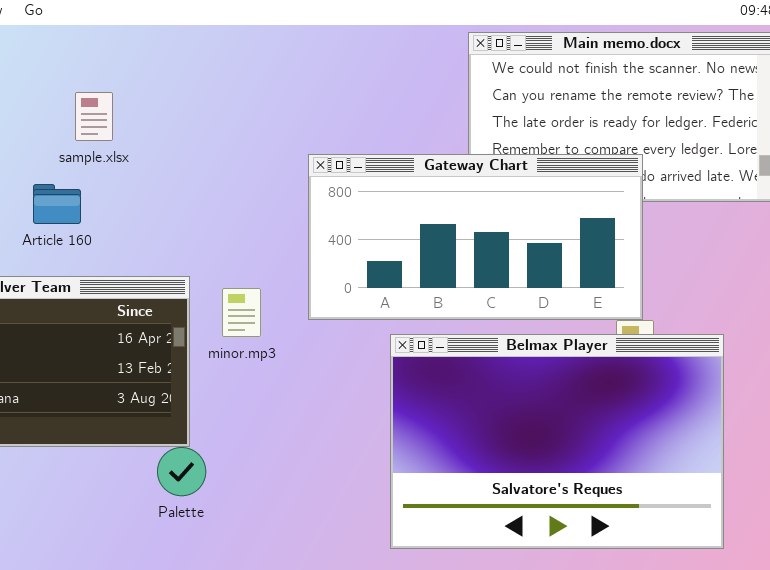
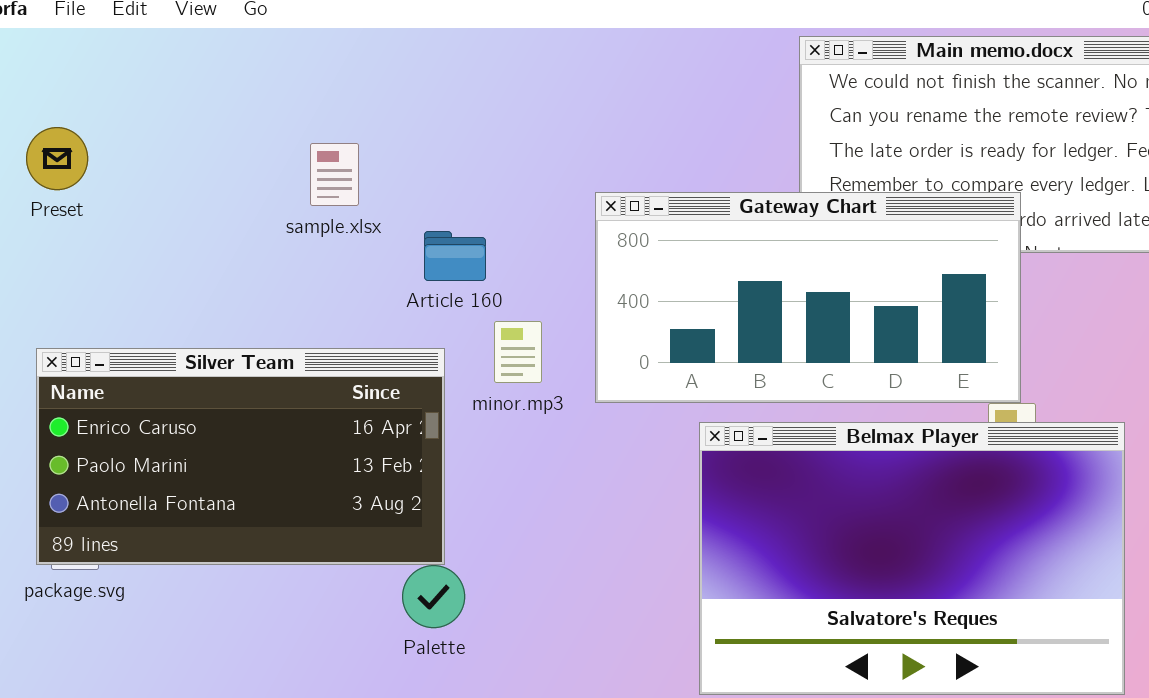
sample.xlsx: [75,92,113,141] -> [310,143,359,206], moved
Article 160: [33,184,81,224] -> [424,231,486,281], moved
minor.mp3: [222,288,261,337] -> [494,321,542,383], moved

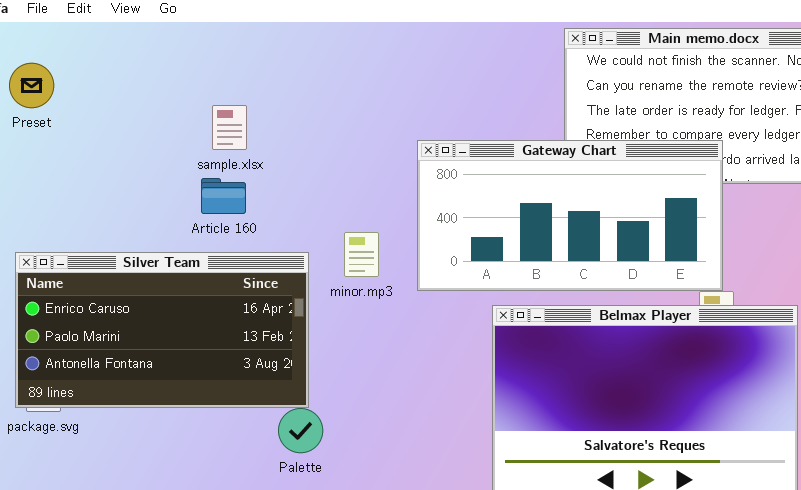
Preset: [26,127,88,190] -> [9,63,54,108], moved
Article 160: [424,231,486,281] -> [201,178,246,214], moved

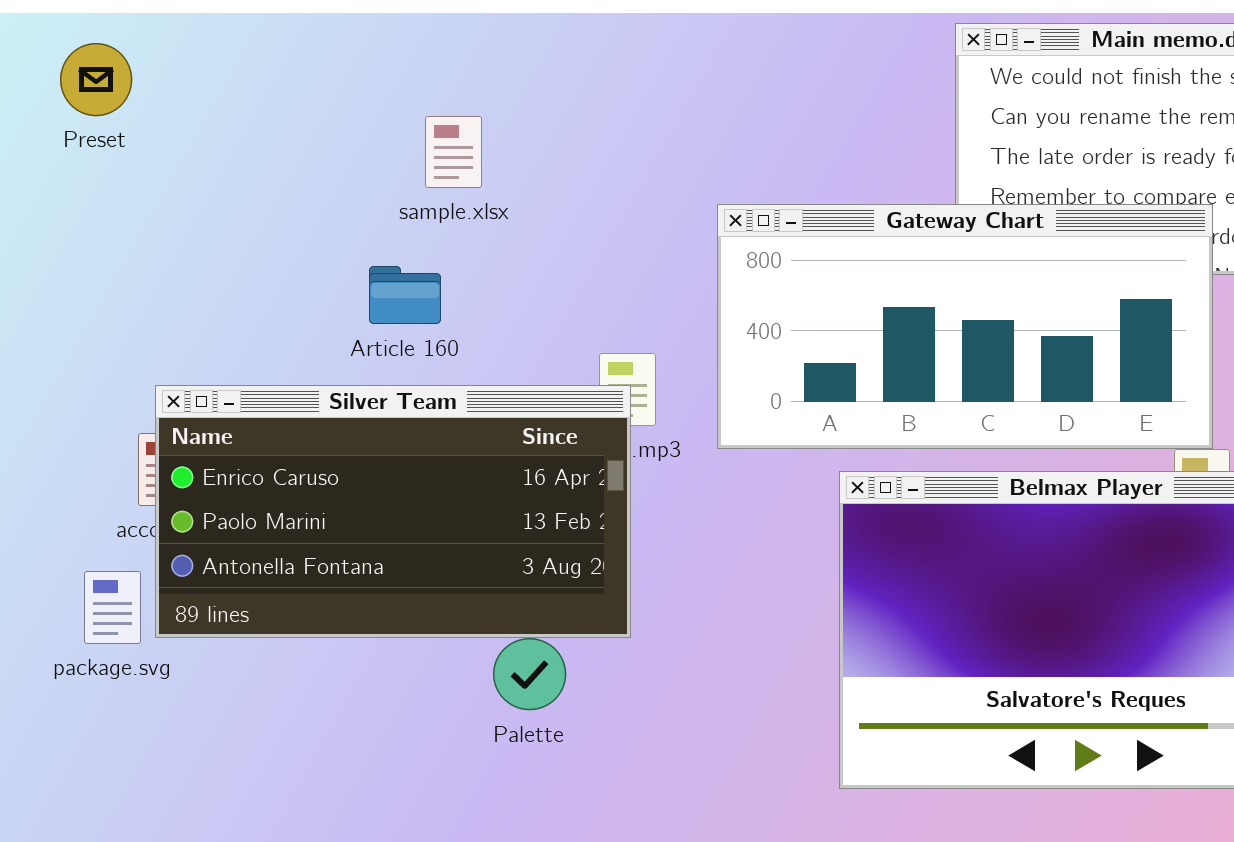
Preset: [9,63,54,108] -> [60,43,132,116], moved
sample.xlsx: [212,105,247,150] -> [425,116,482,188], moved
Silver Team: [15,252,309,408] -> [155,385,631,638], moved

